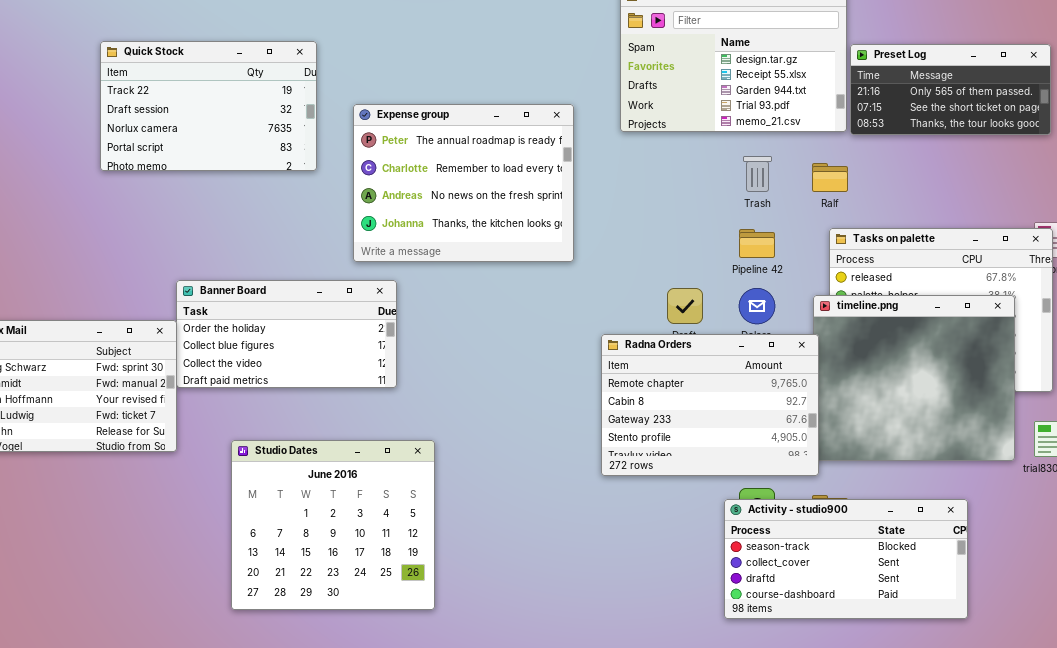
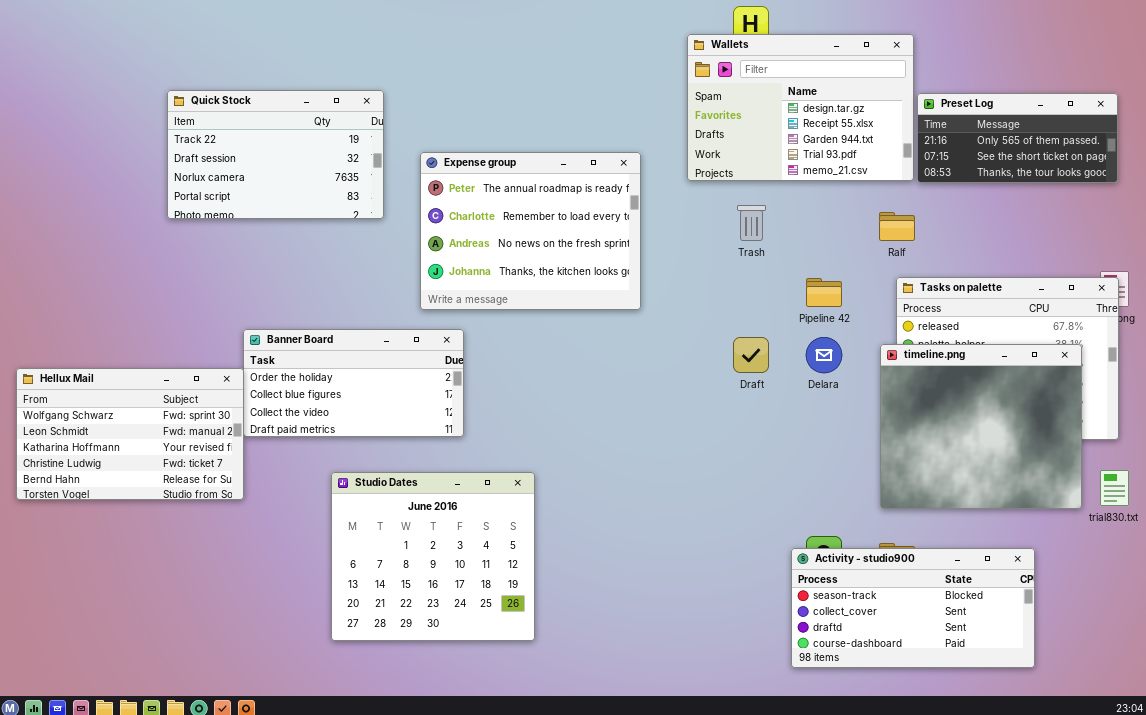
Trash: [743,156,772,192] -> [737,205,766,241], moved
Radna Orders: [601,334,819,476] -> none, closed
Studio Dates: [231,440,435,610] -> [331,472,535,641], moved

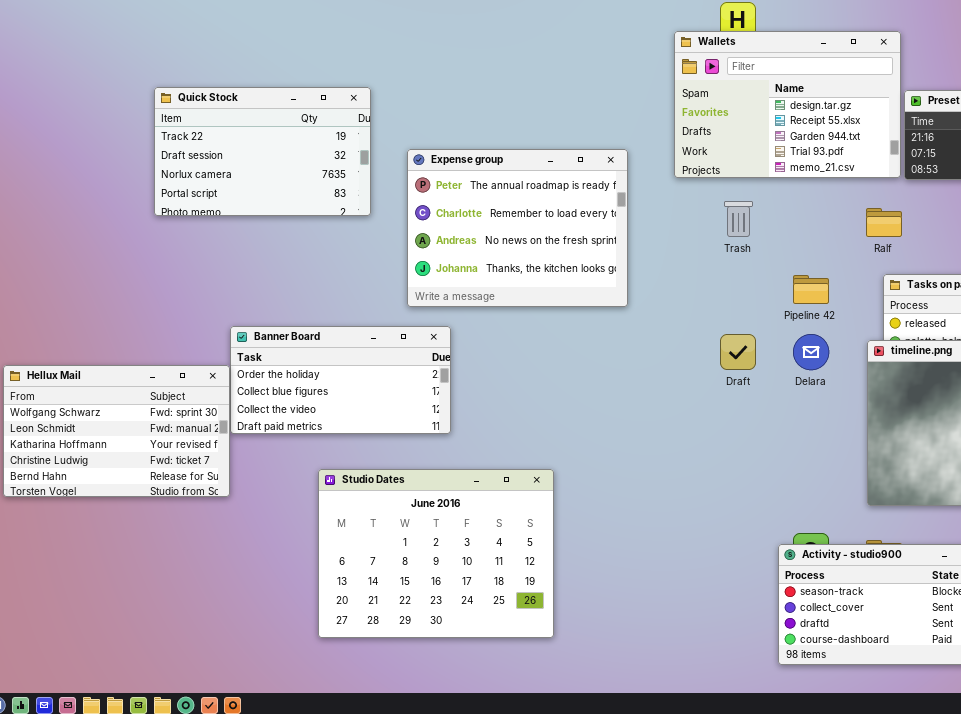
Studio Dates: [331,472,535,641] -> [318,469,554,638], resized

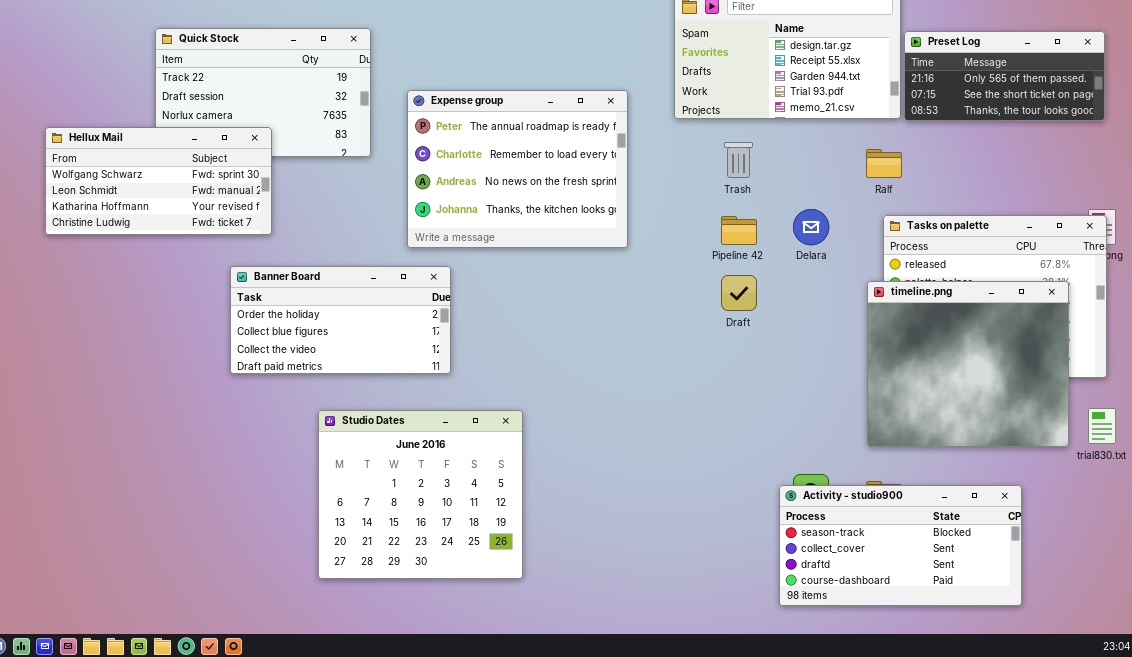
Pipeline 42: [793,275,829,304] -> [721,216,757,245], moved
Delara: [793,334,829,370] -> [793,209,829,245], moved
Hellux Mail: [3,365,230,497] -> [45,127,272,235], moved, resized
Studio Dates: [318,469,554,638] -> [318,410,523,579], resized

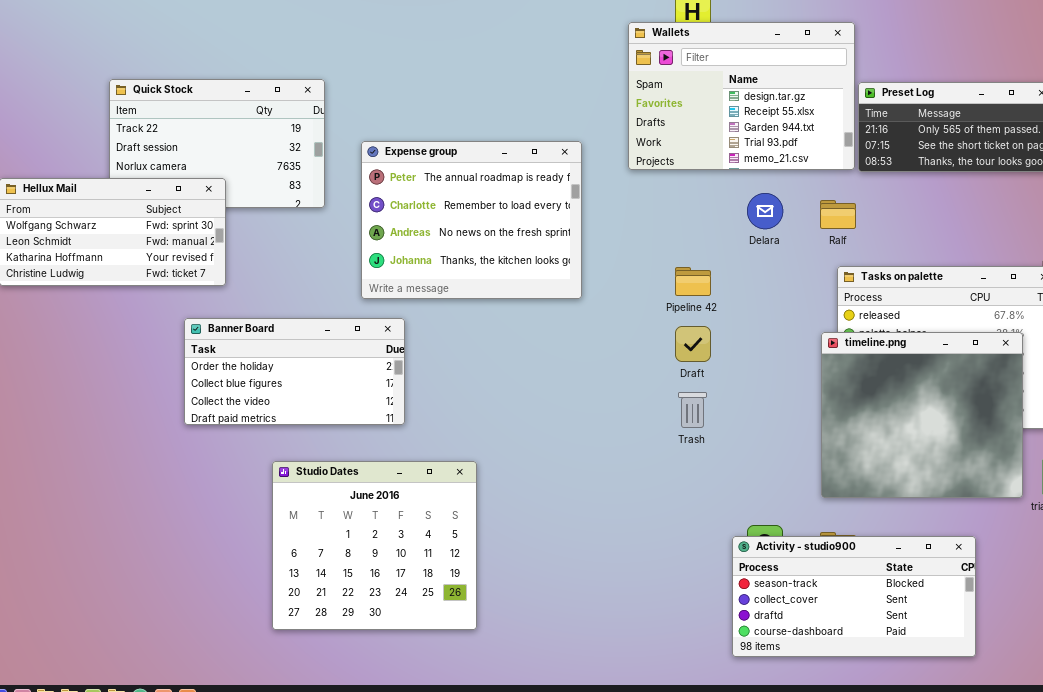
Trash: [724,142,753,178] -> [678,392,707,428], moved
Delara: [793,209,829,245] -> [747,193,783,229], moved

